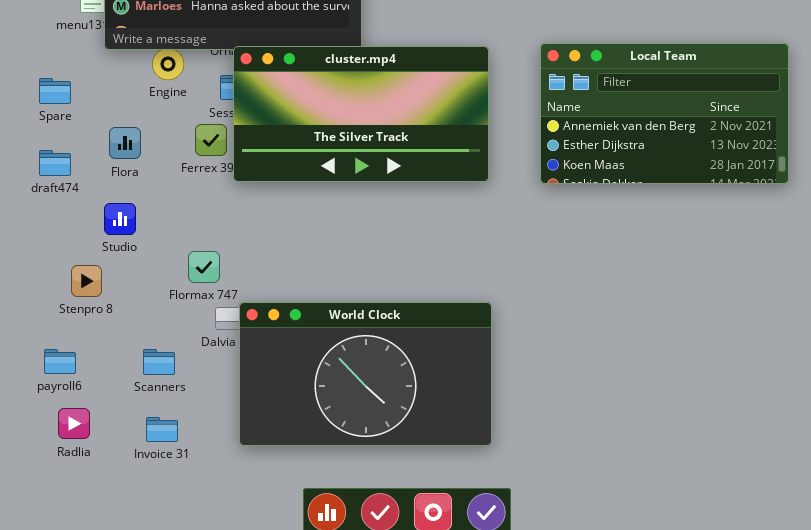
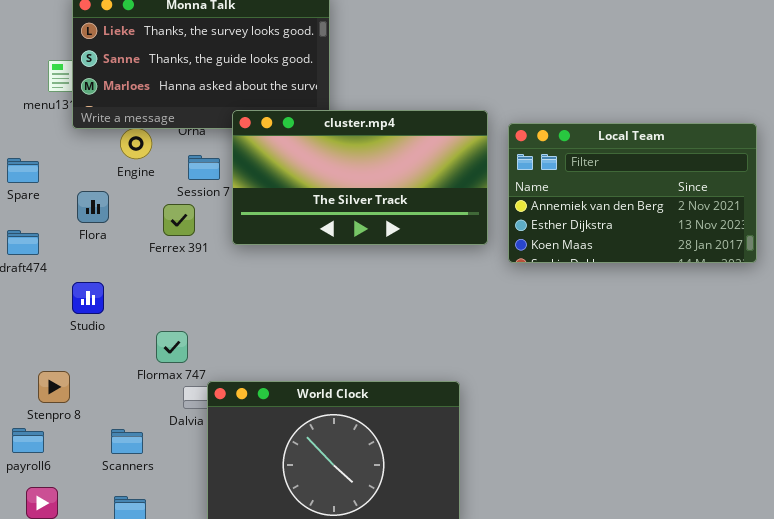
cluster.mp4: [233,46,489,182] -> [232,110,488,245], moved
Flora: [109,127,141,159] -> [77,191,109,223], moved
Stenpro 8: [71,265,102,297] -> [38,371,70,403], moved

